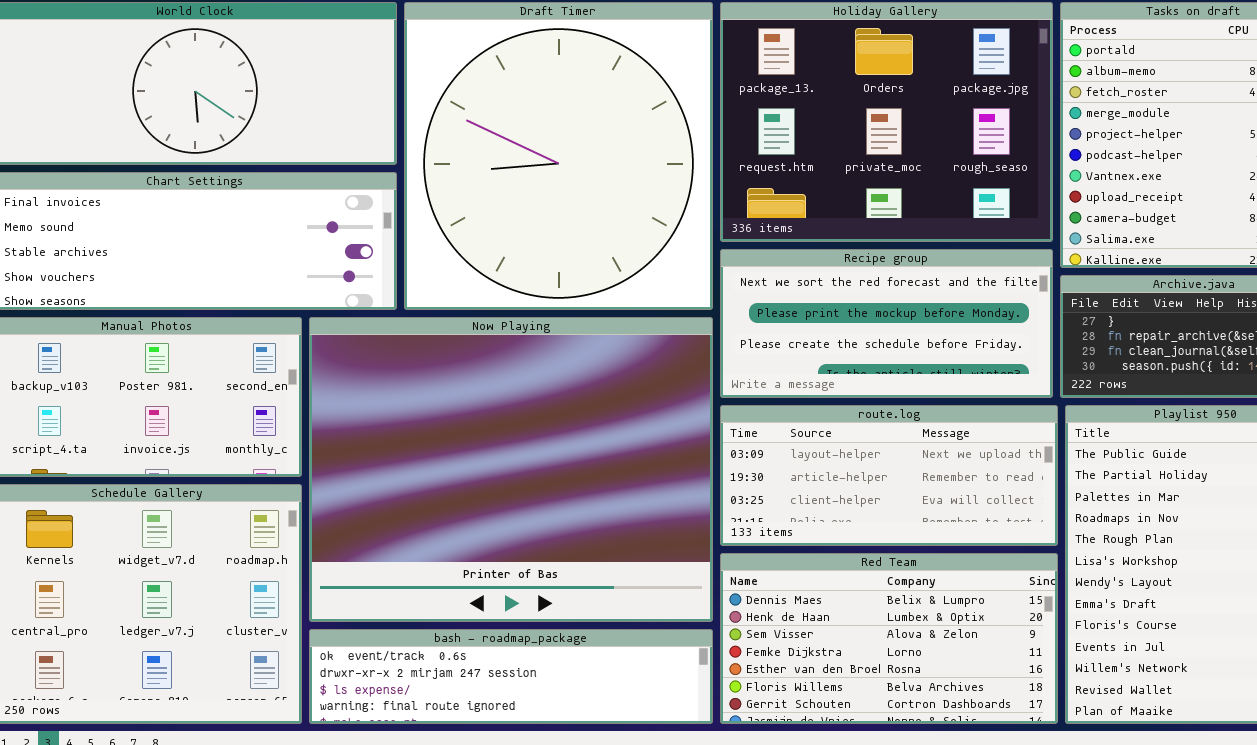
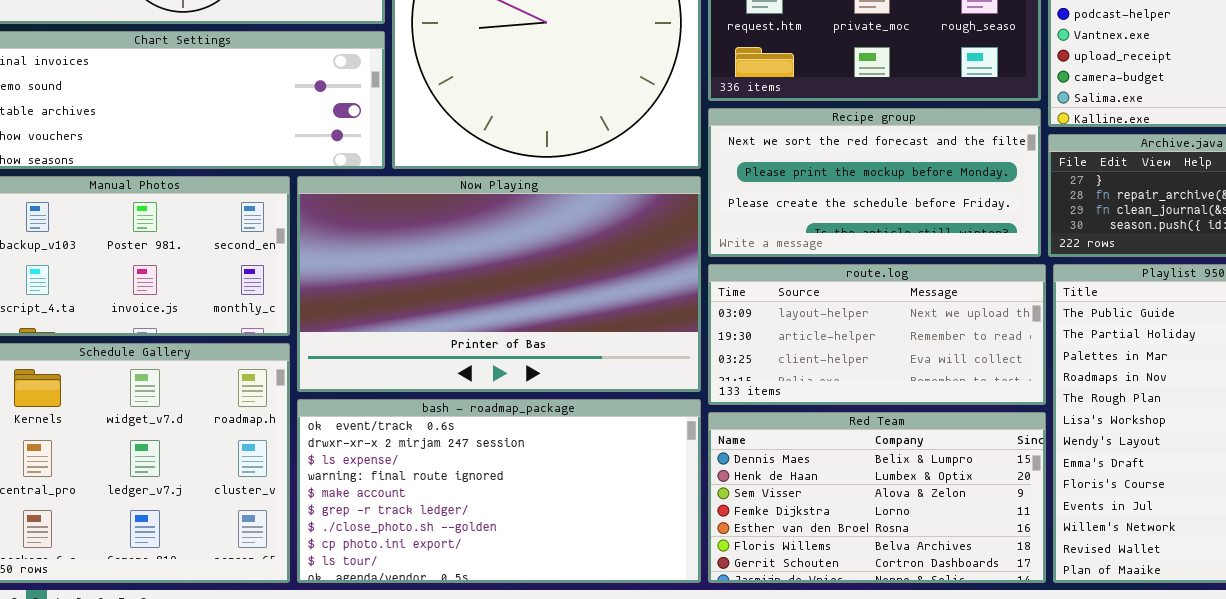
Now Playing: [309,317,713,622] -> [297,176,701,392], resized
bash - roadmap_package: [309,629,713,724] -> [297,399,701,583], resized

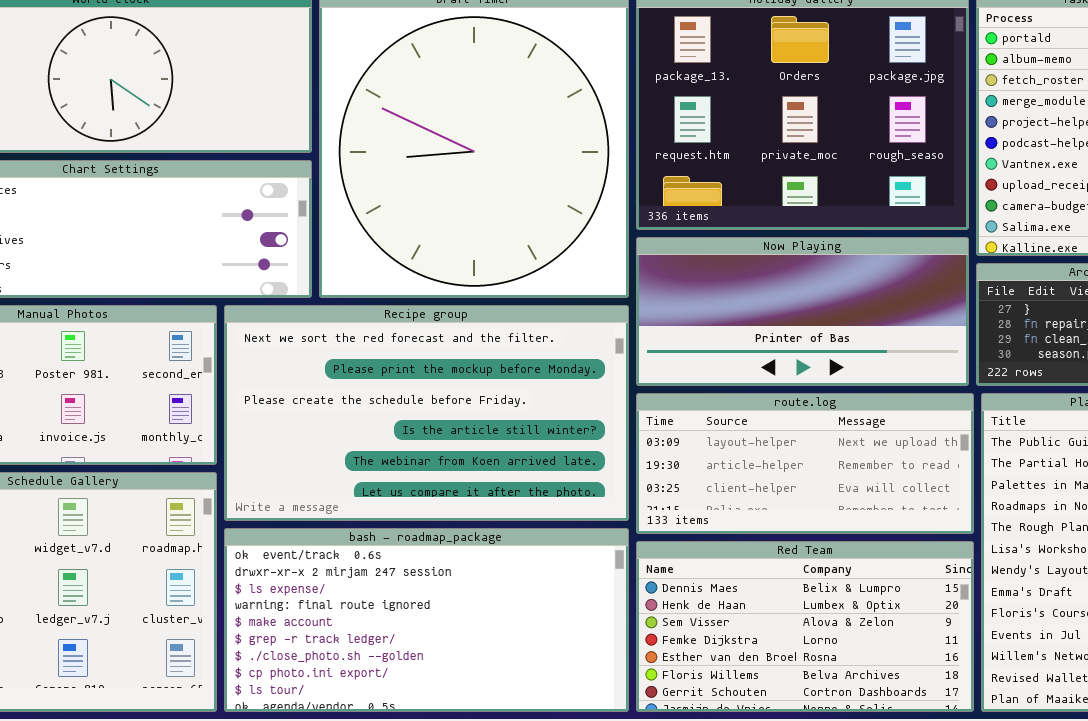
Recipe group: [708,108,1041,257] -> [224,305,629,521], moved, resized
Now Playing: [297,176,701,392] -> [636,237,969,386], moved, resized

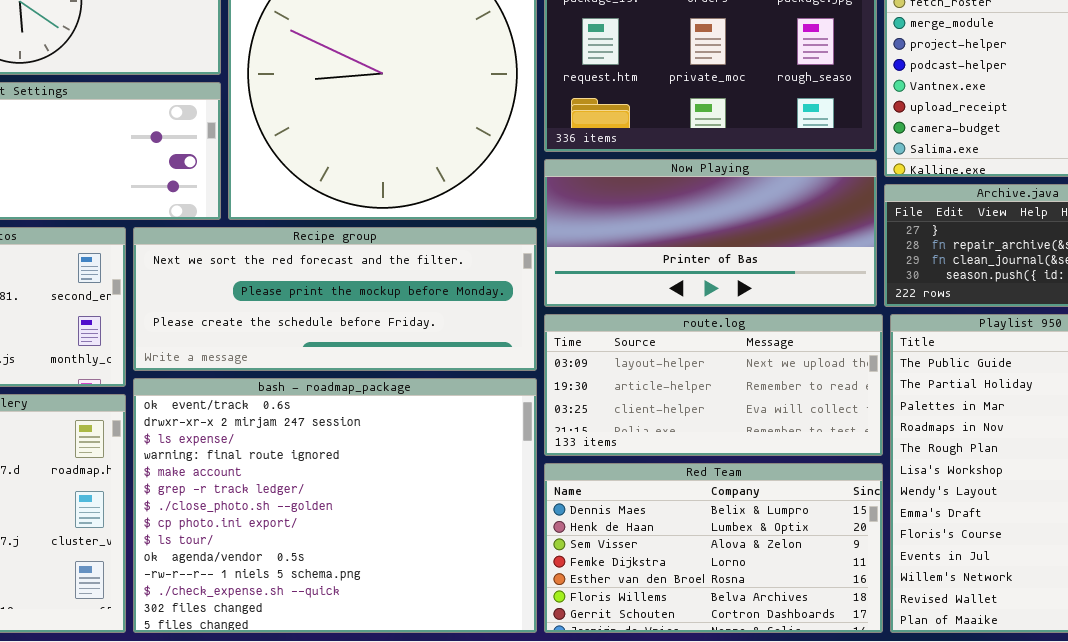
Recipe group: [224,305,629,521] -> [133,227,537,371], resized
bash - roadmap_package: [224,528,629,712] -> [133,378,537,633], resized

